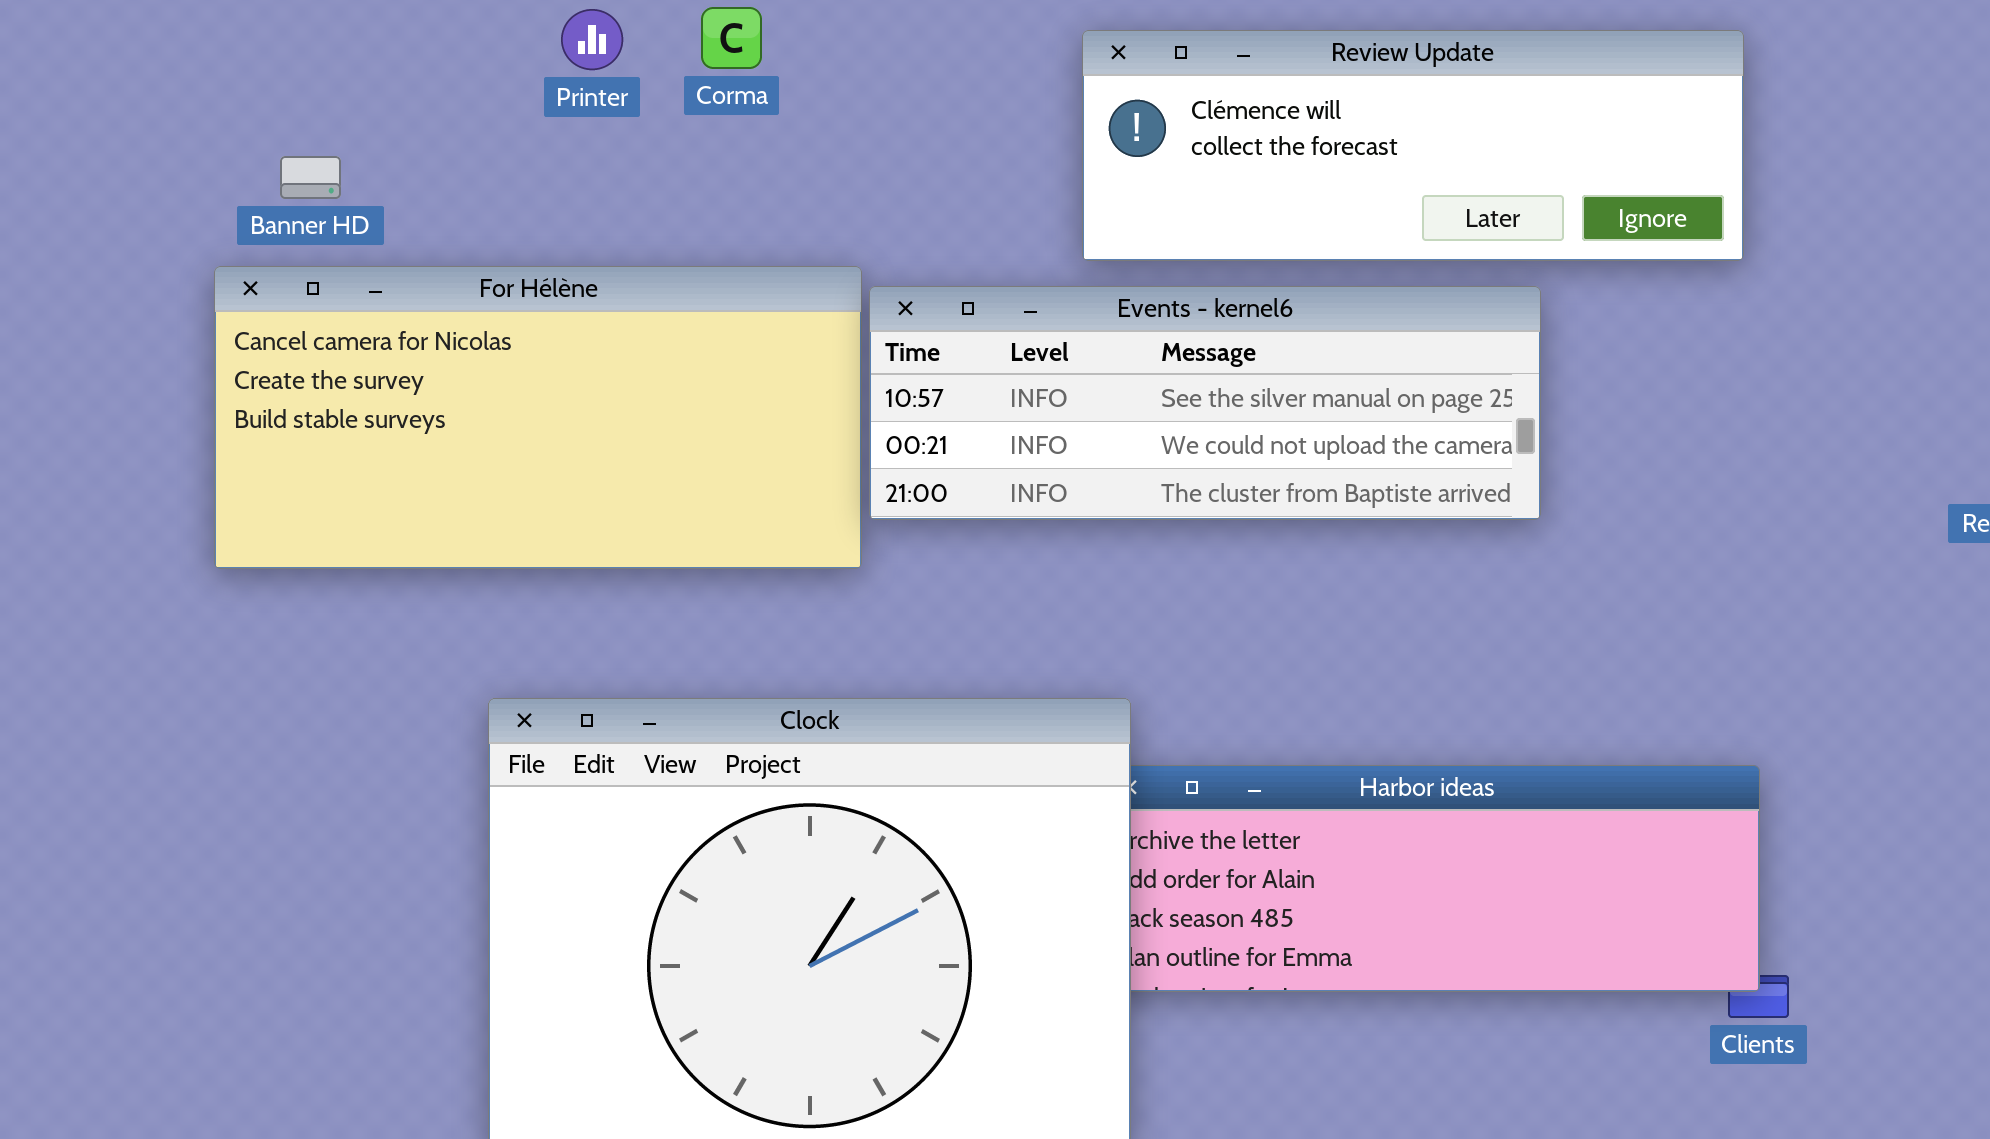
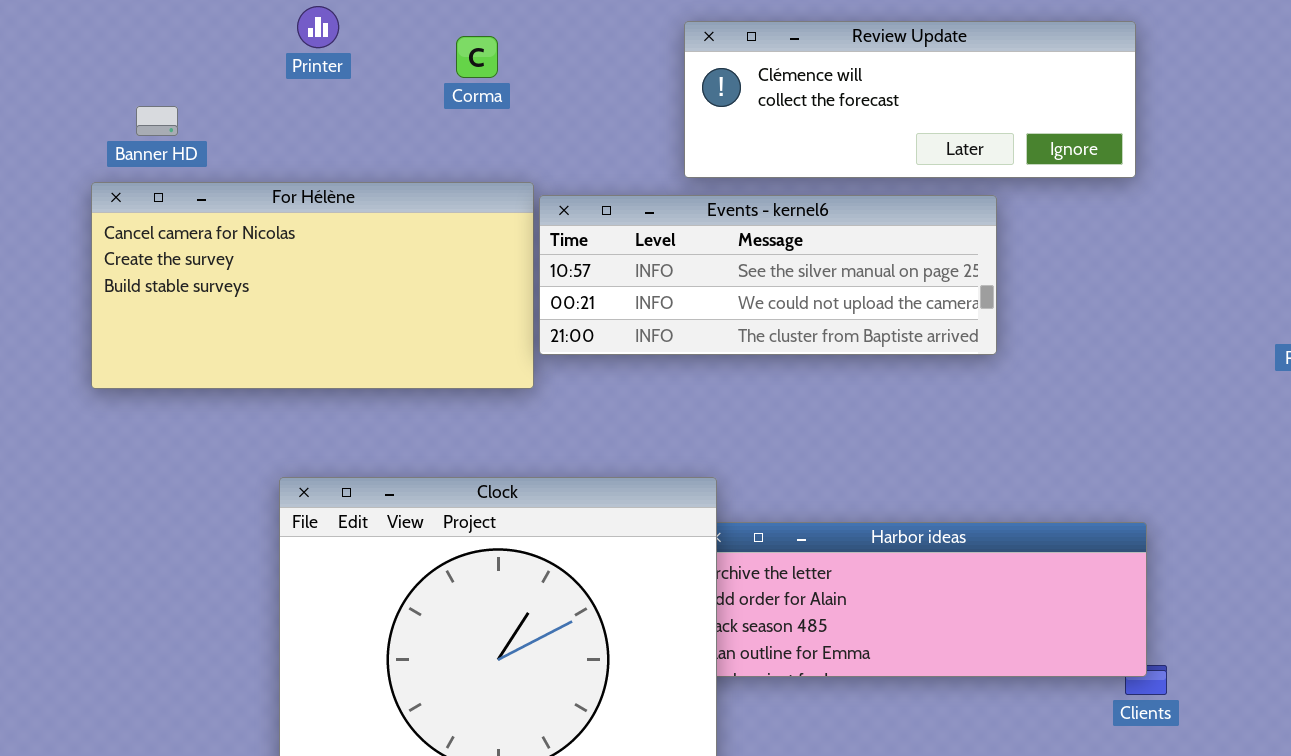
Corma: [701,7,762,69] -> [456,36,498,78], moved
Printer: [561,9,623,70] -> [297,6,339,48], moved

